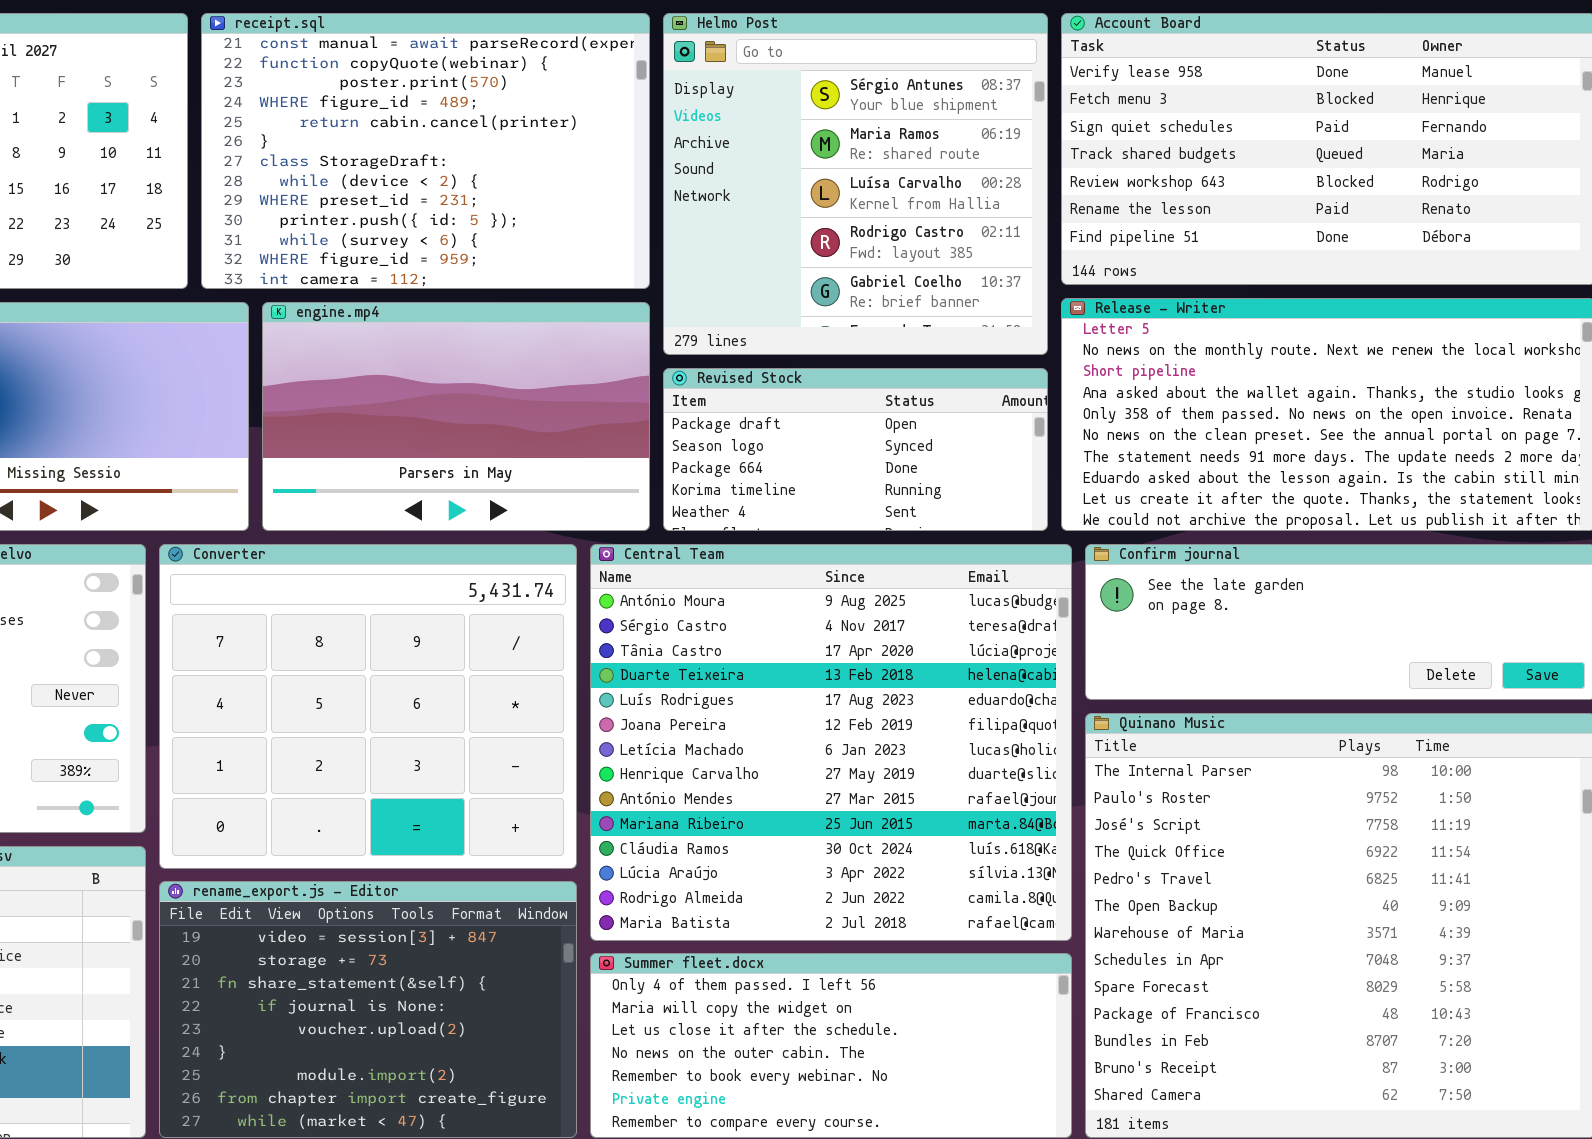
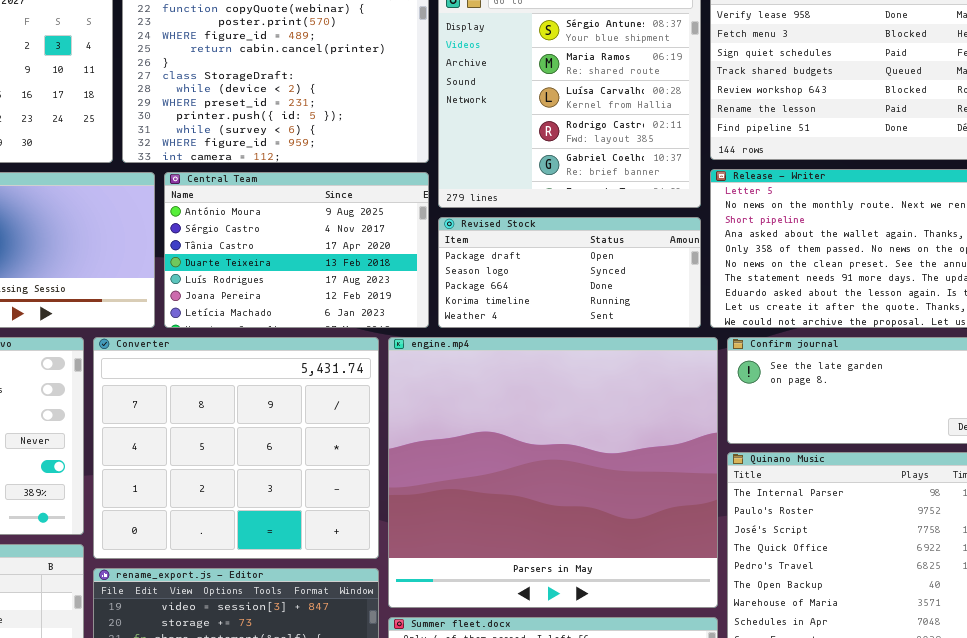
engine.mp4: [262,302,650,531] -> [388,337,718,608], moved, resized
Central Team: [590,544,1072,941] -> [164,172,429,328], moved, resized

